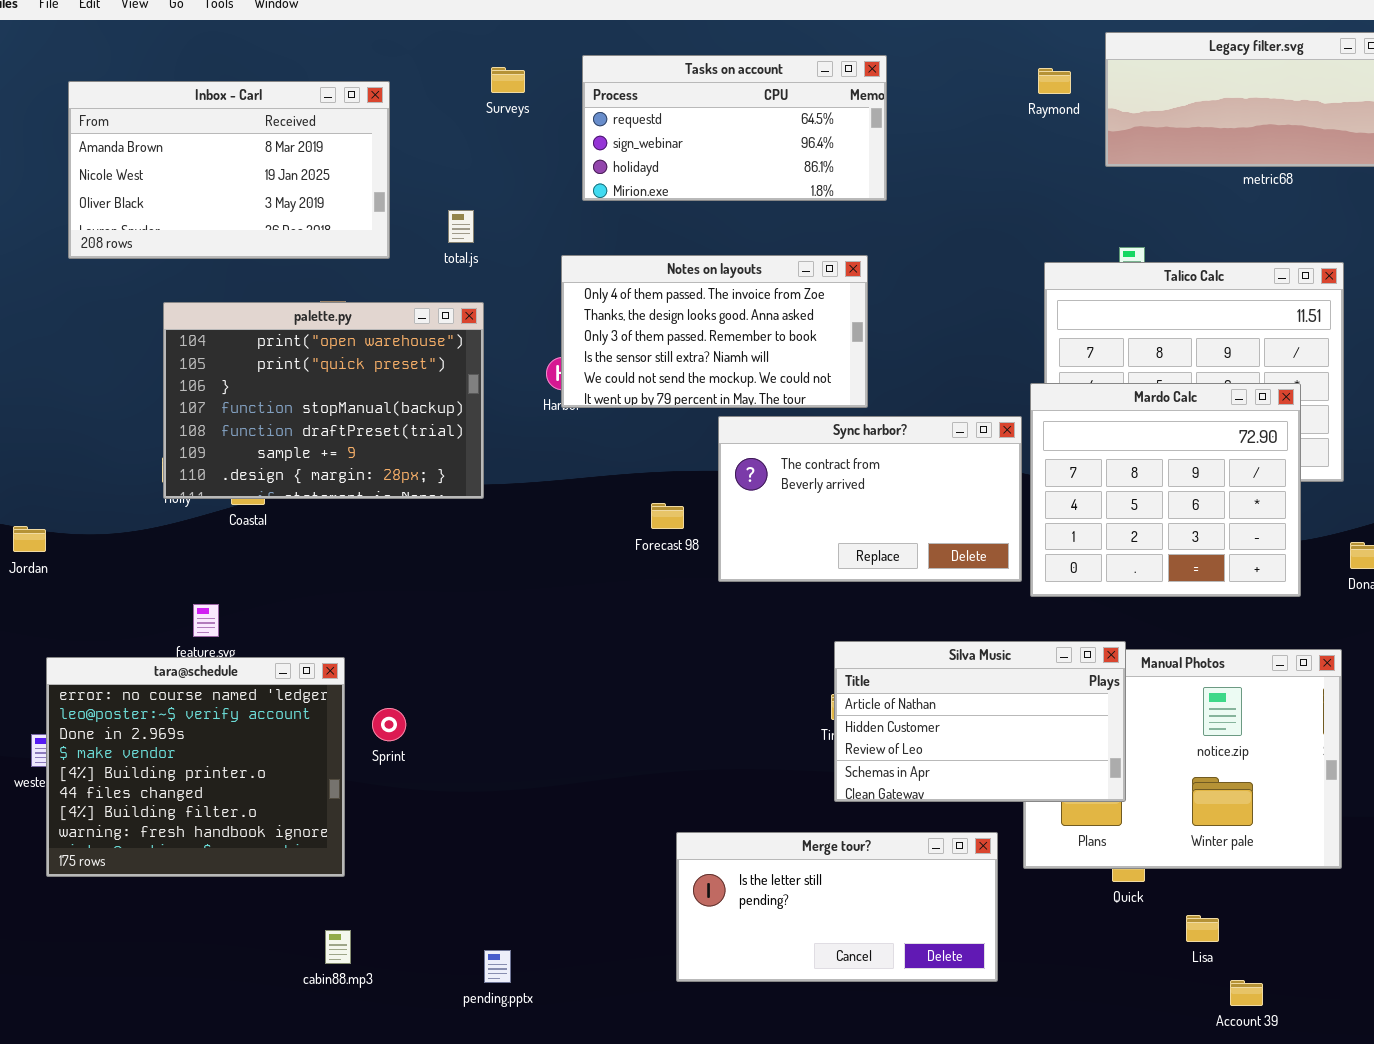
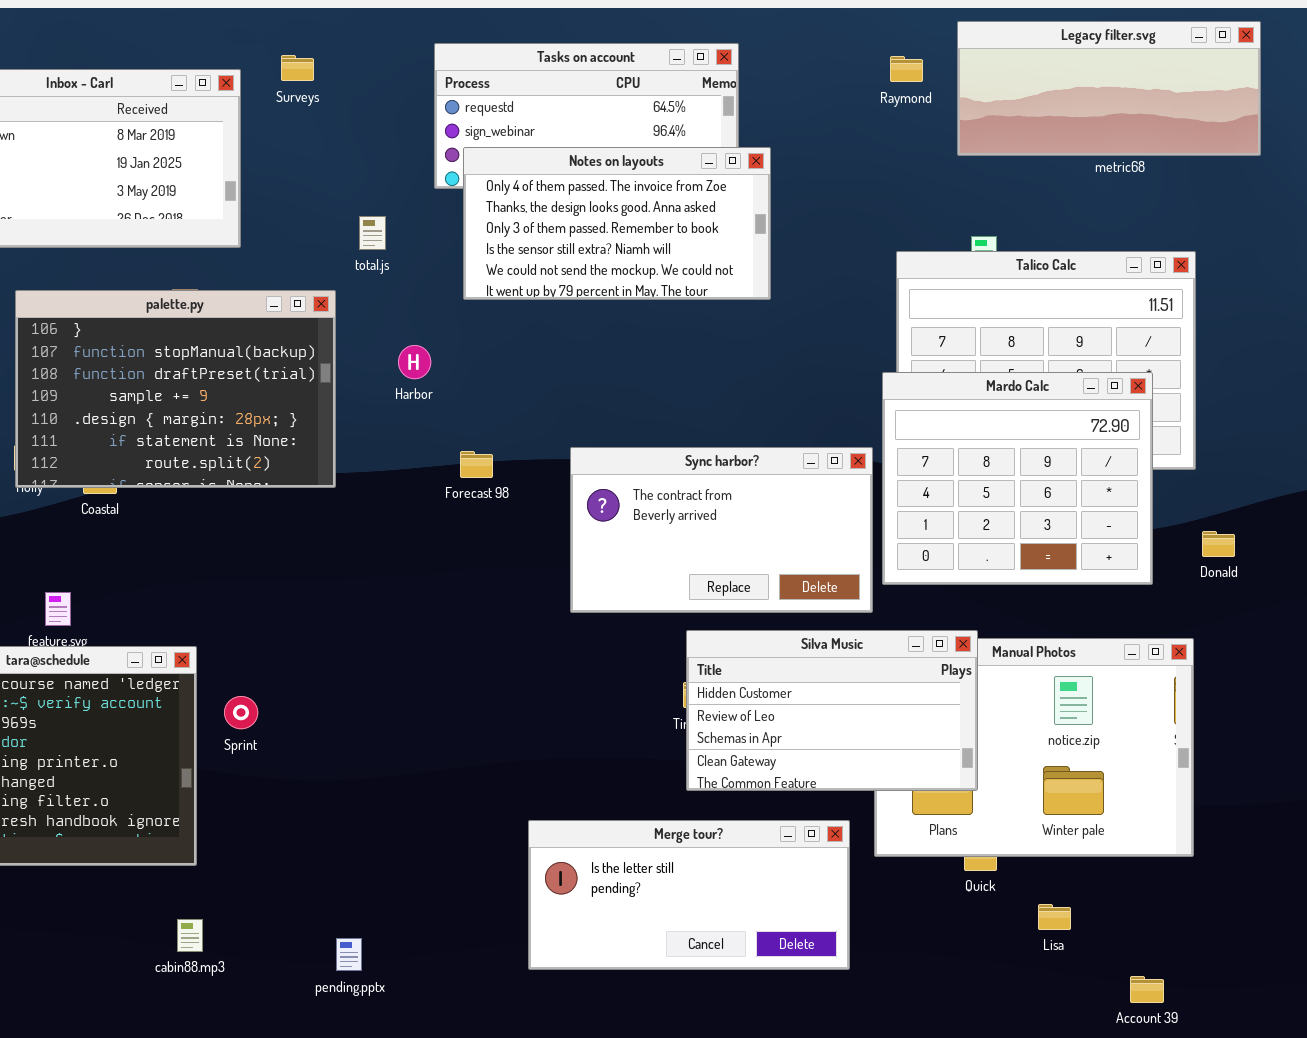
Surveys: [491,67,525,93] -> [281,55,314,81], moved
total.js: [448,210,474,243] -> [359,216,386,250], moved
Notes on layouts: [561,255,868,408] -> [463,147,771,300], moved
palette.py: [163,302,484,499] -> [15,290,336,488], scrolled down 2 rows
Sync harbor?: [718,416,1022,582] -> [570,447,873,613], moved
Forecast 98: [651,503,684,529] -> [460,451,493,478], moved
Silva Music: [834,641,1126,802] -> [686,630,978,791], scrolled down 1 row
Account 39: [1230,980,1263,1006] -> [1130,976,1164,1003], moved

